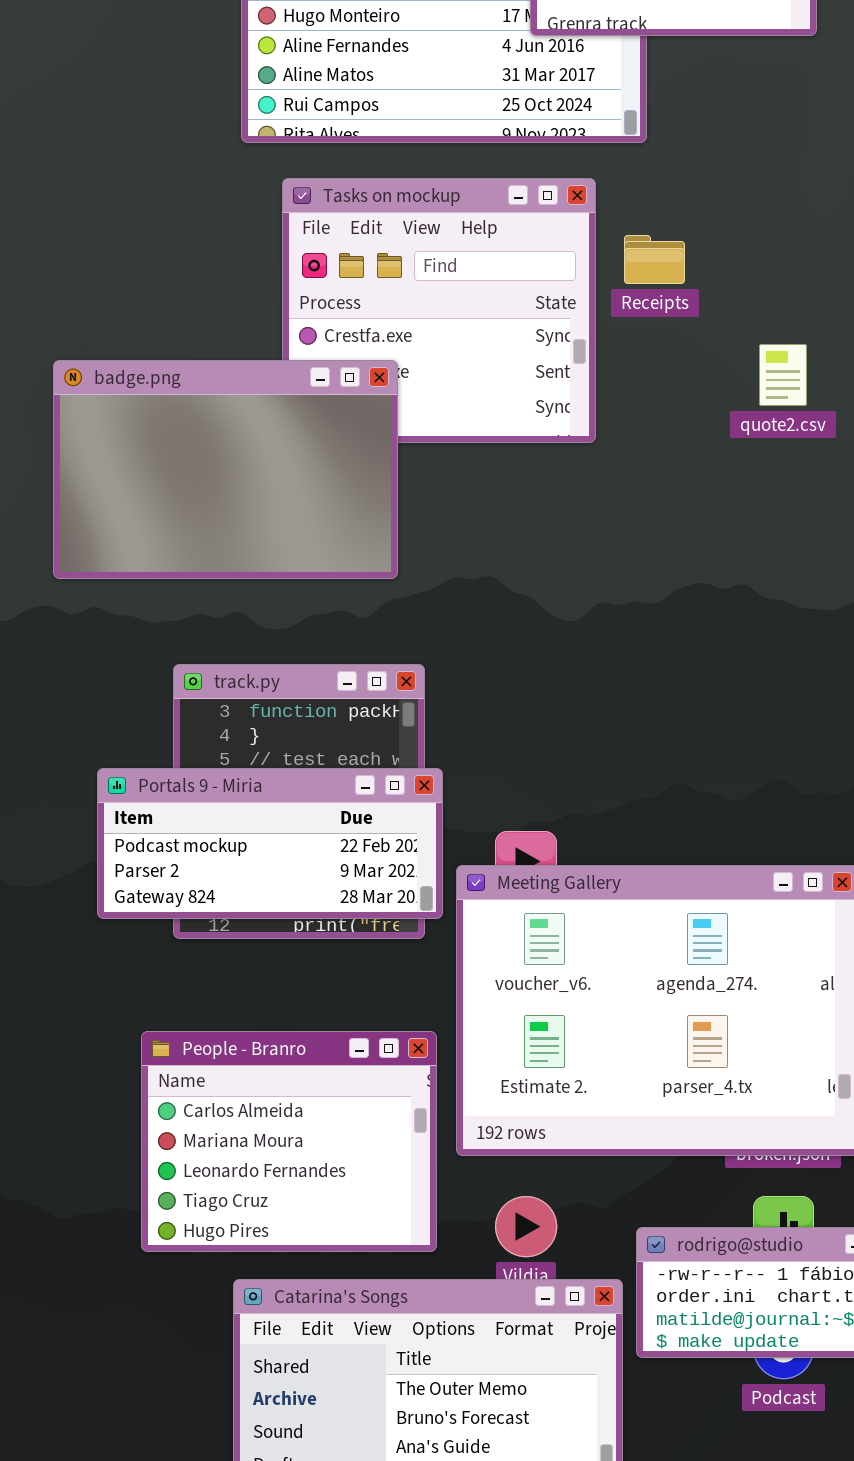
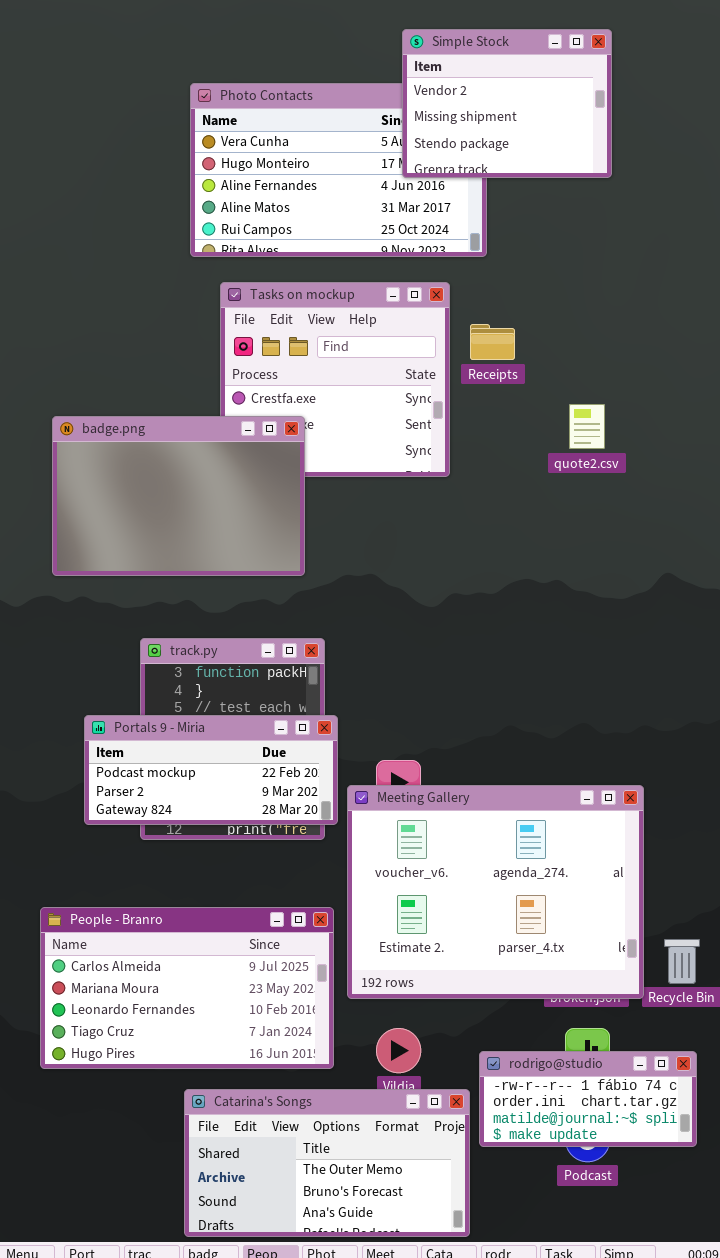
People - Branro: [141,1031,437,1252] -> [40,907,334,1069], resized

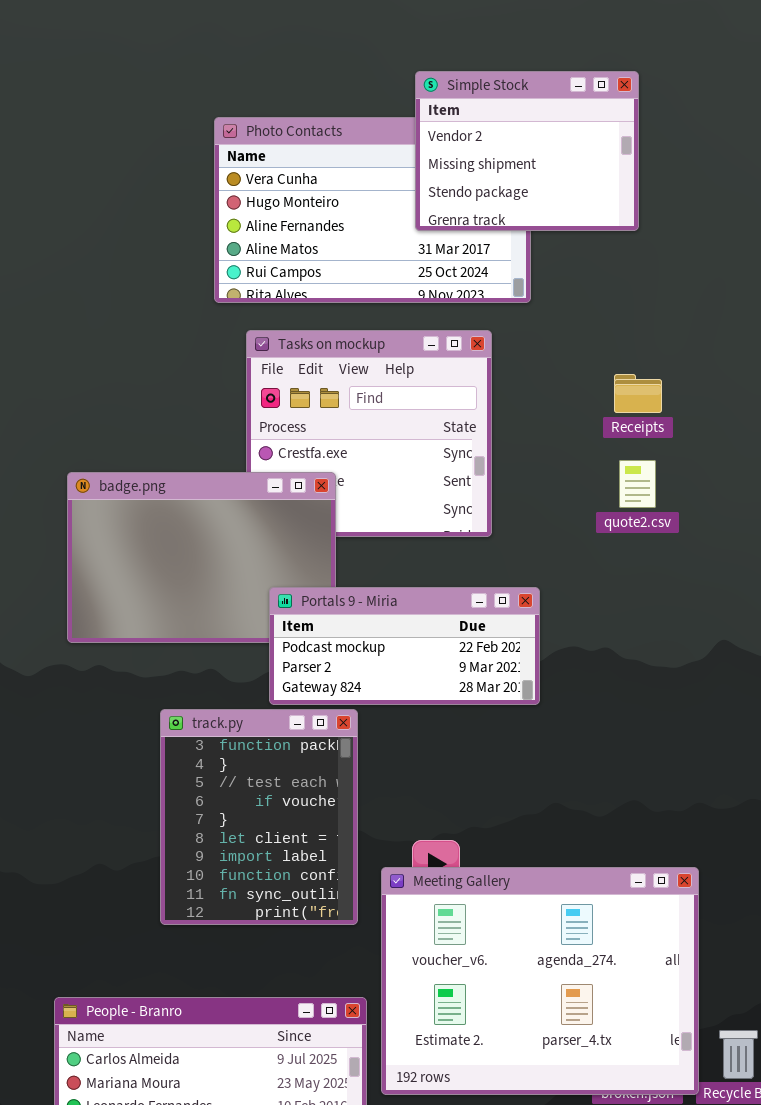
Simple Stock: [402,29,612,178] -> [415,71,639,231], moved
Receipts: [470,324,515,360] -> [614,374,662,413], moved
Portals 9 - Miria: [84,715,338,825] -> [269,587,540,705], moved

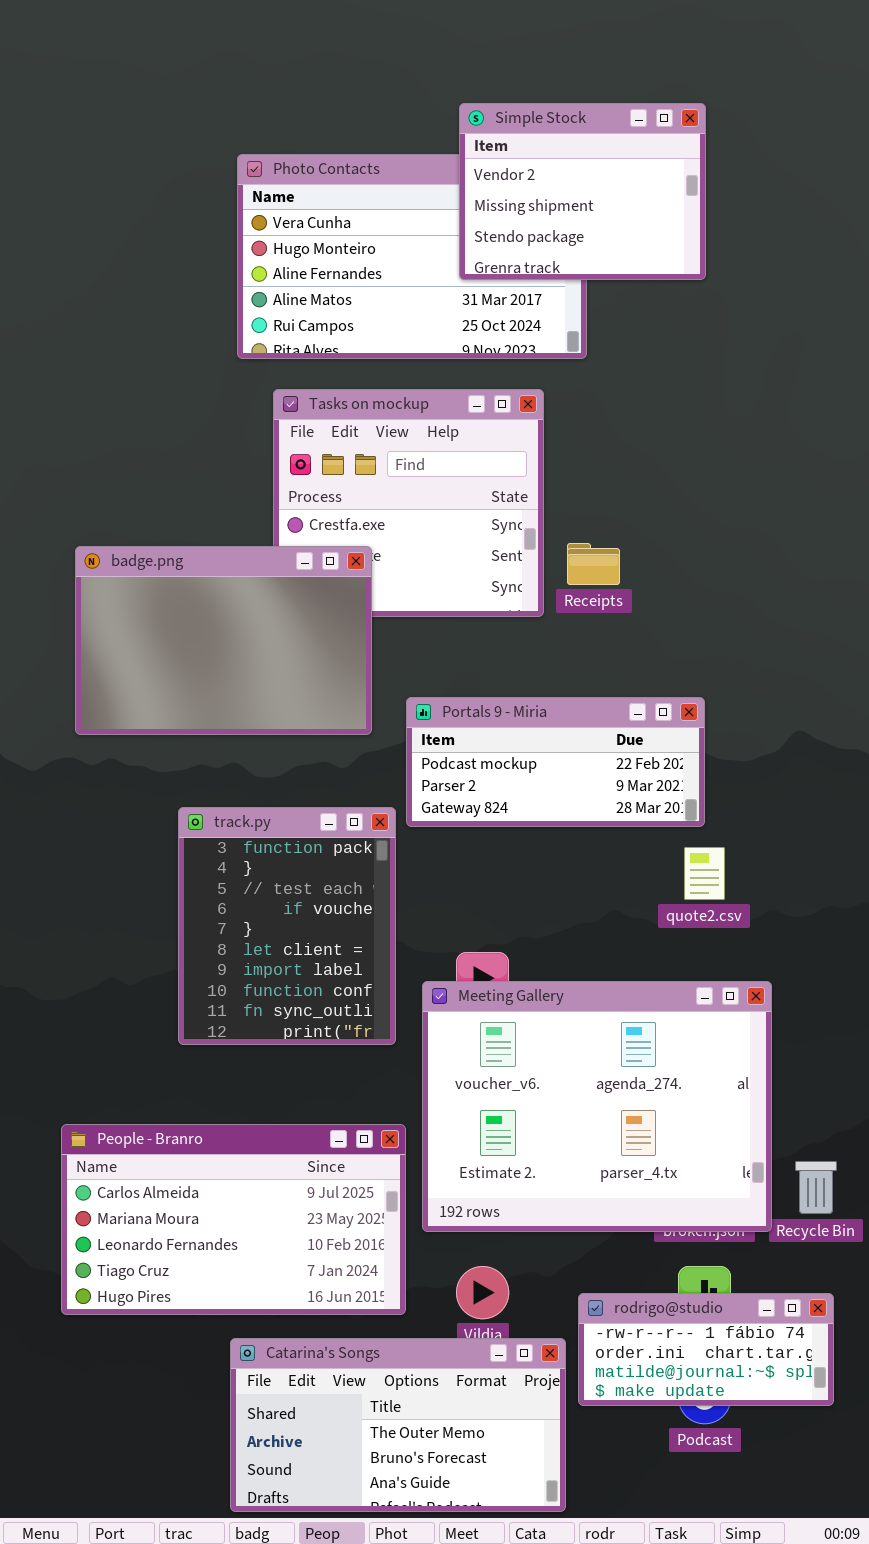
Receipts: [614,374,662,413] -> [567,543,620,585], moved
quote2.csv: [619,460,656,508] -> [684,847,725,900], moved
Portals 9 - Miria: [269,587,540,705] -> [406,697,705,827], moved

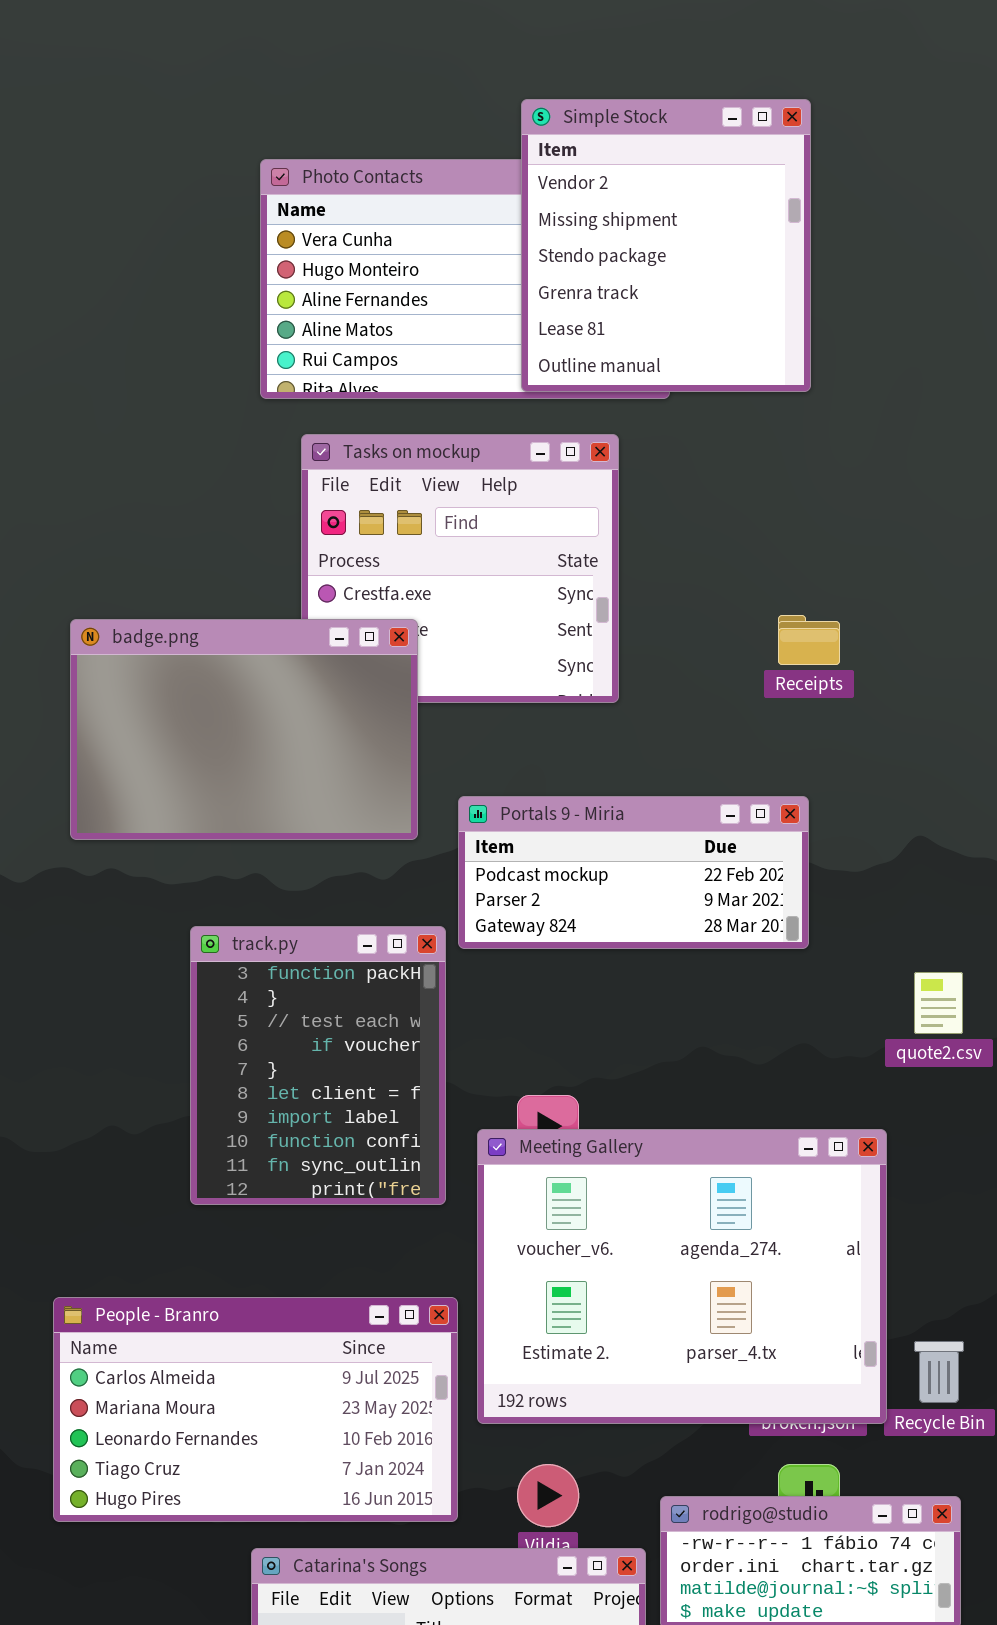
Simple Stock: [459,103,706,280] -> [521,99,811,392], resized
Receipts: [567,543,620,585] -> [778,615,840,665], moved
quote2.csv: [684,847,725,900] -> [914,972,963,1034], moved

